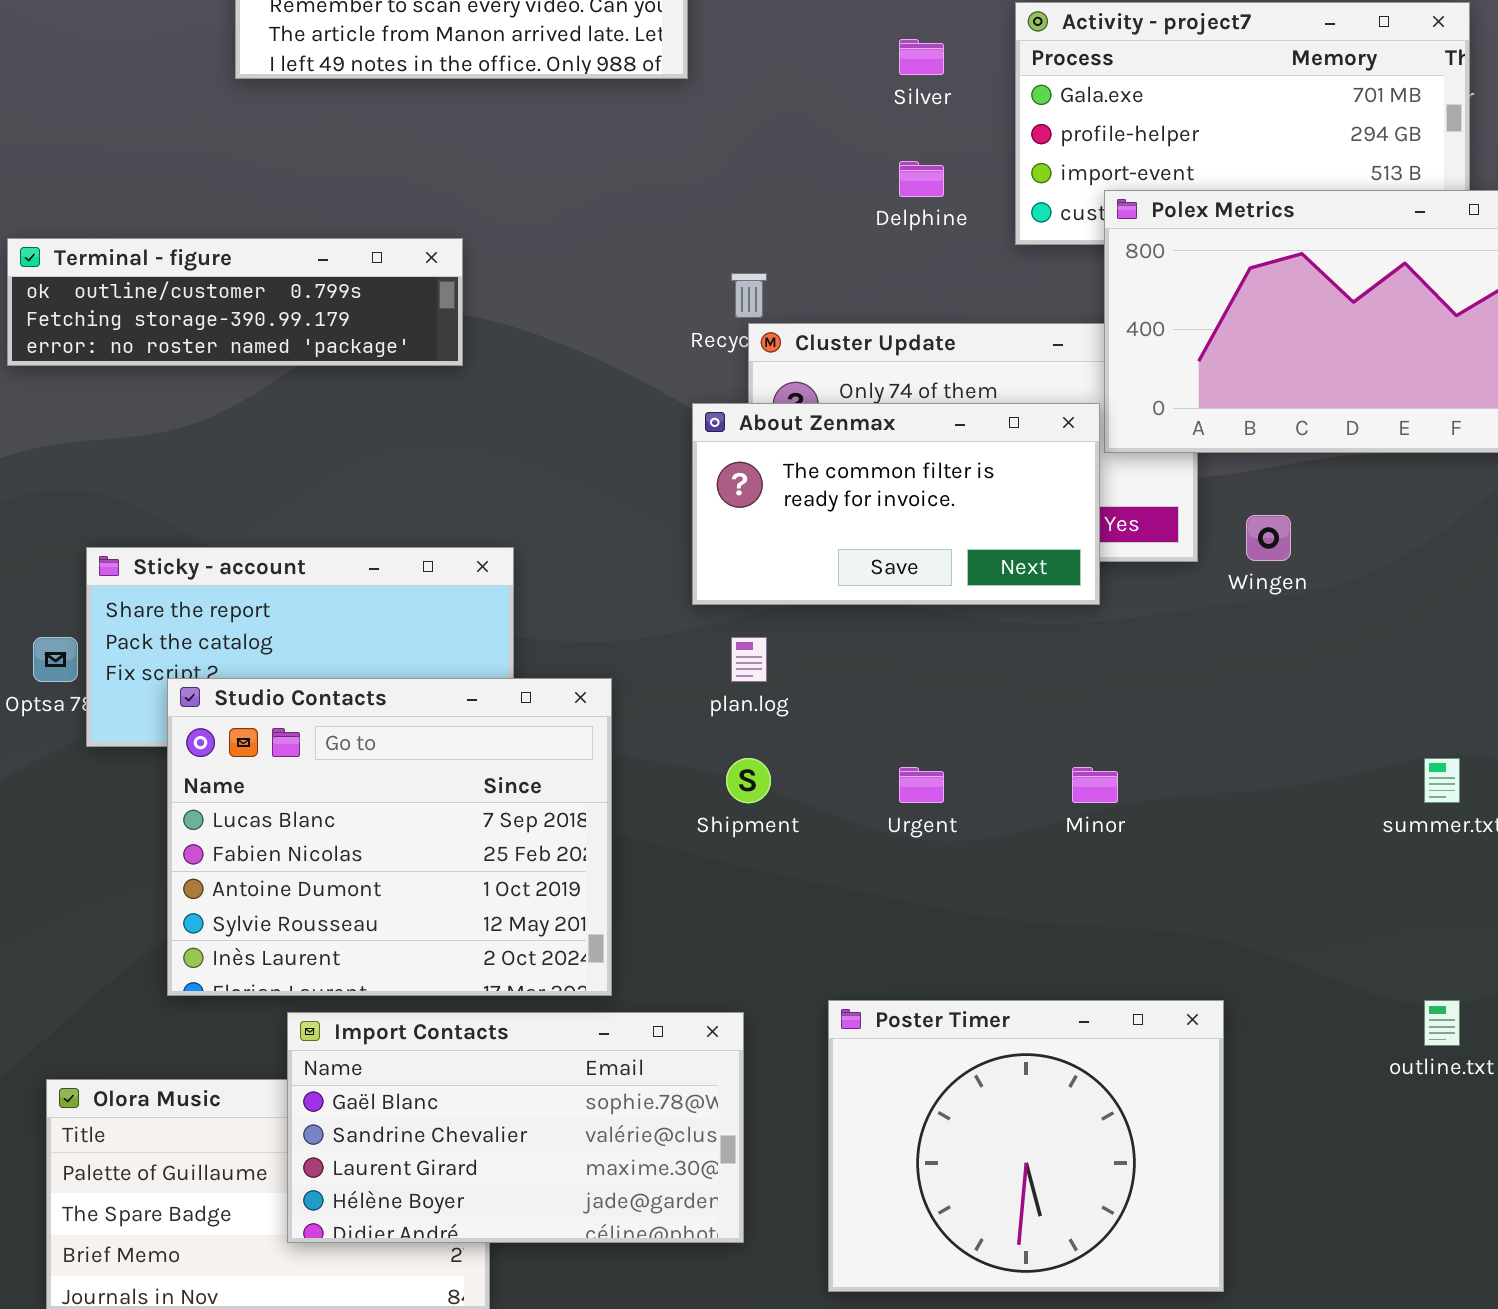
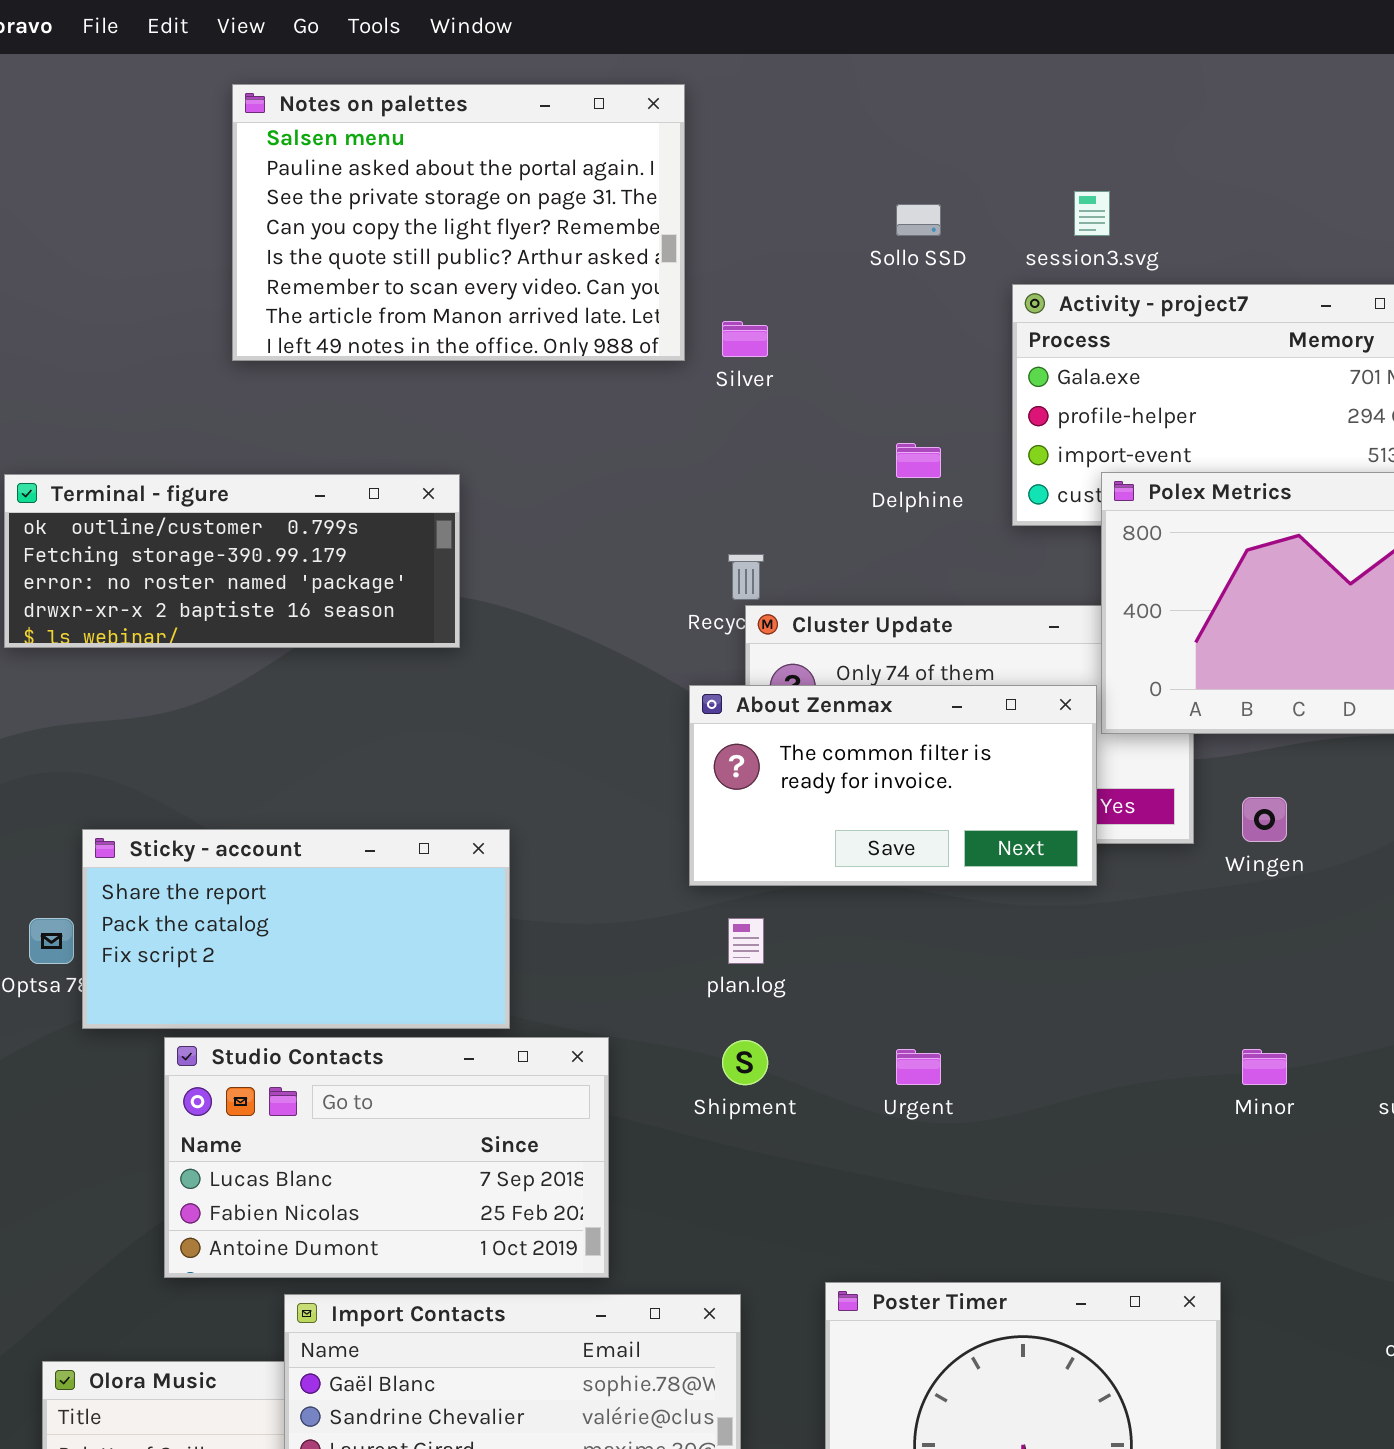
Silver: [899,39,944,75] -> [722,321,768,357], moved
Terminal - figure: [7,238,463,366] -> [4,474,460,648], resized
Studio Contacts: [167,678,612,996] -> [164,1037,609,1278], resized
Minor: [1072,767,1118,803] -> [1242,1049,1287,1085], moved

